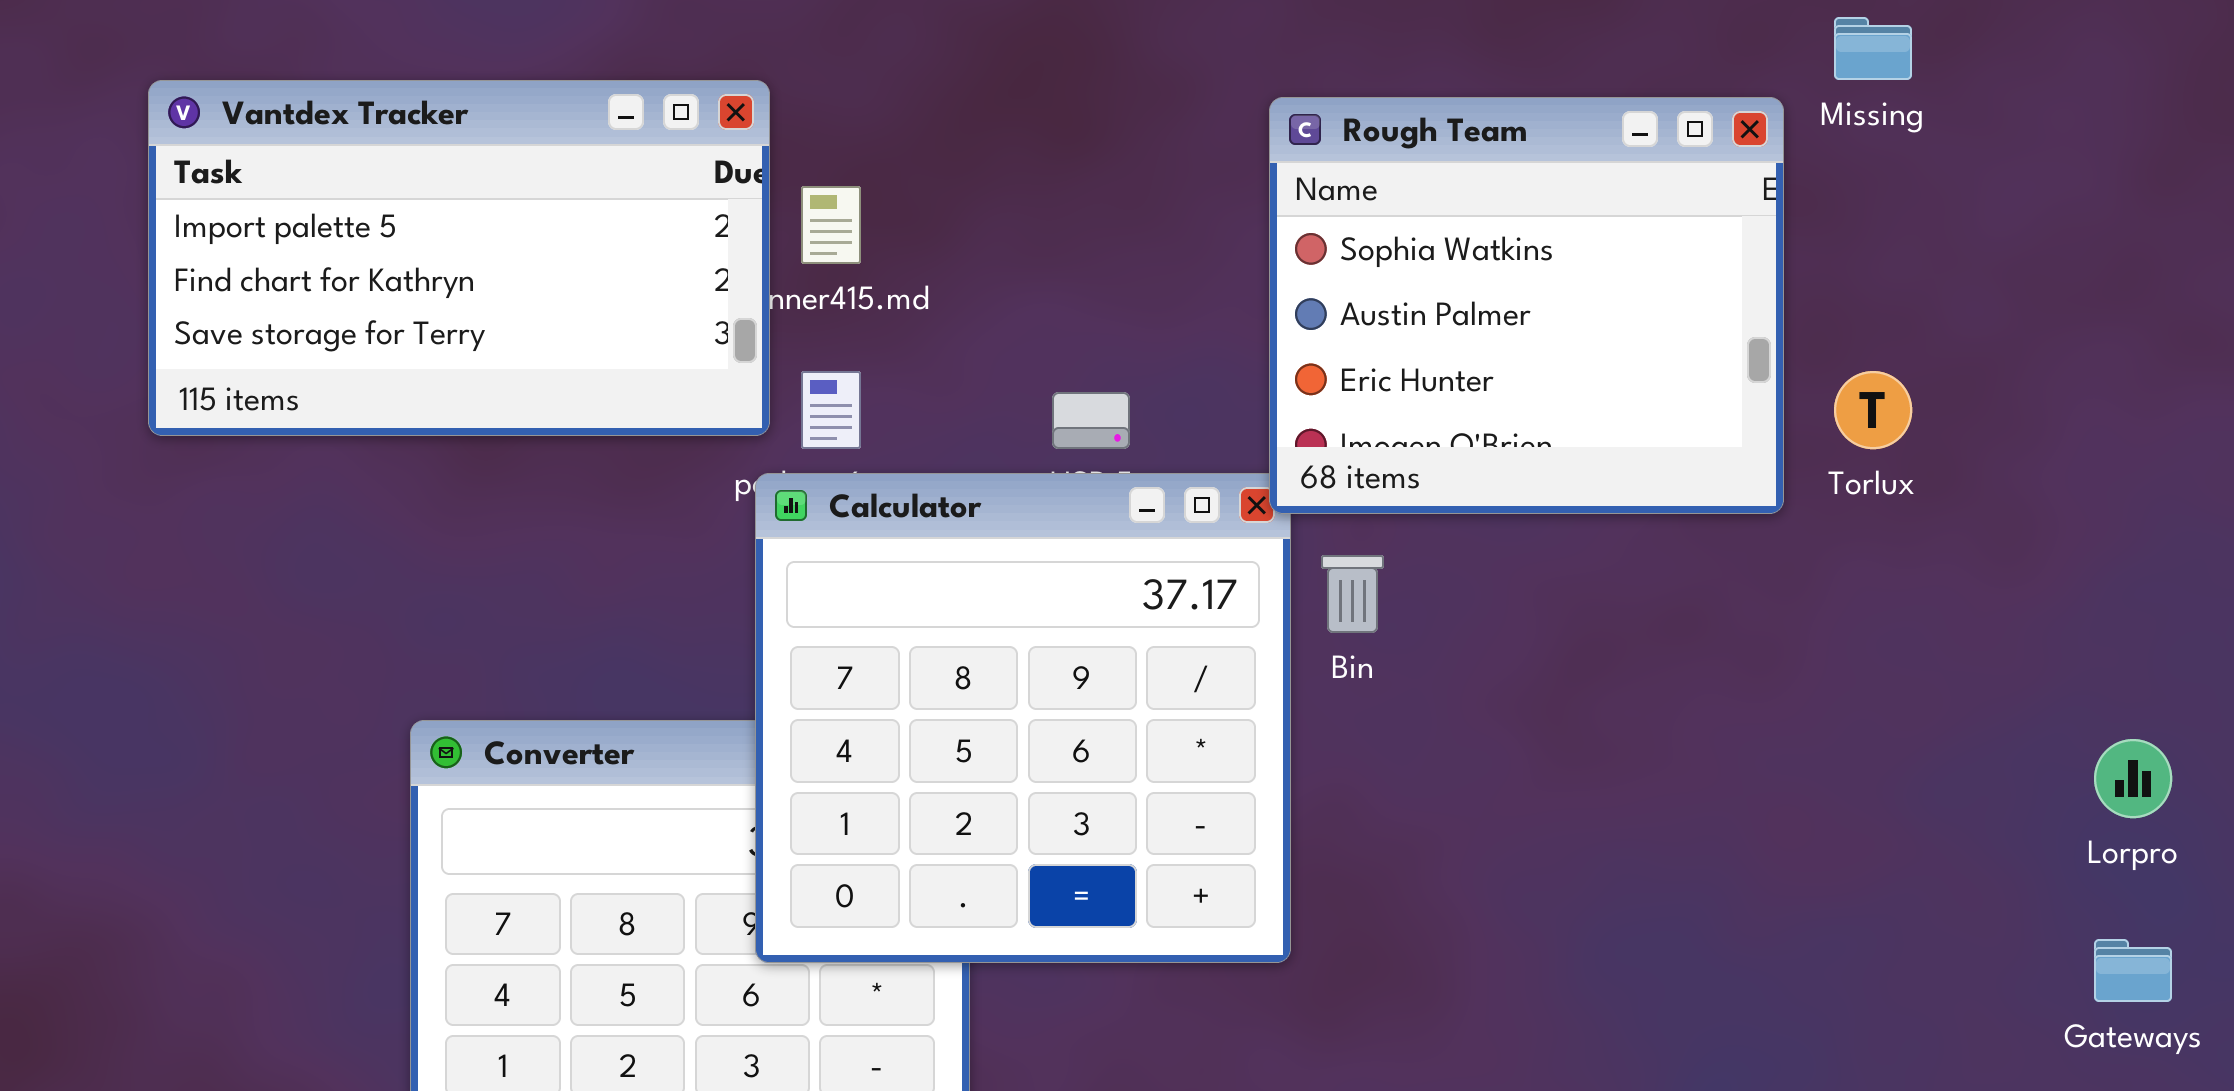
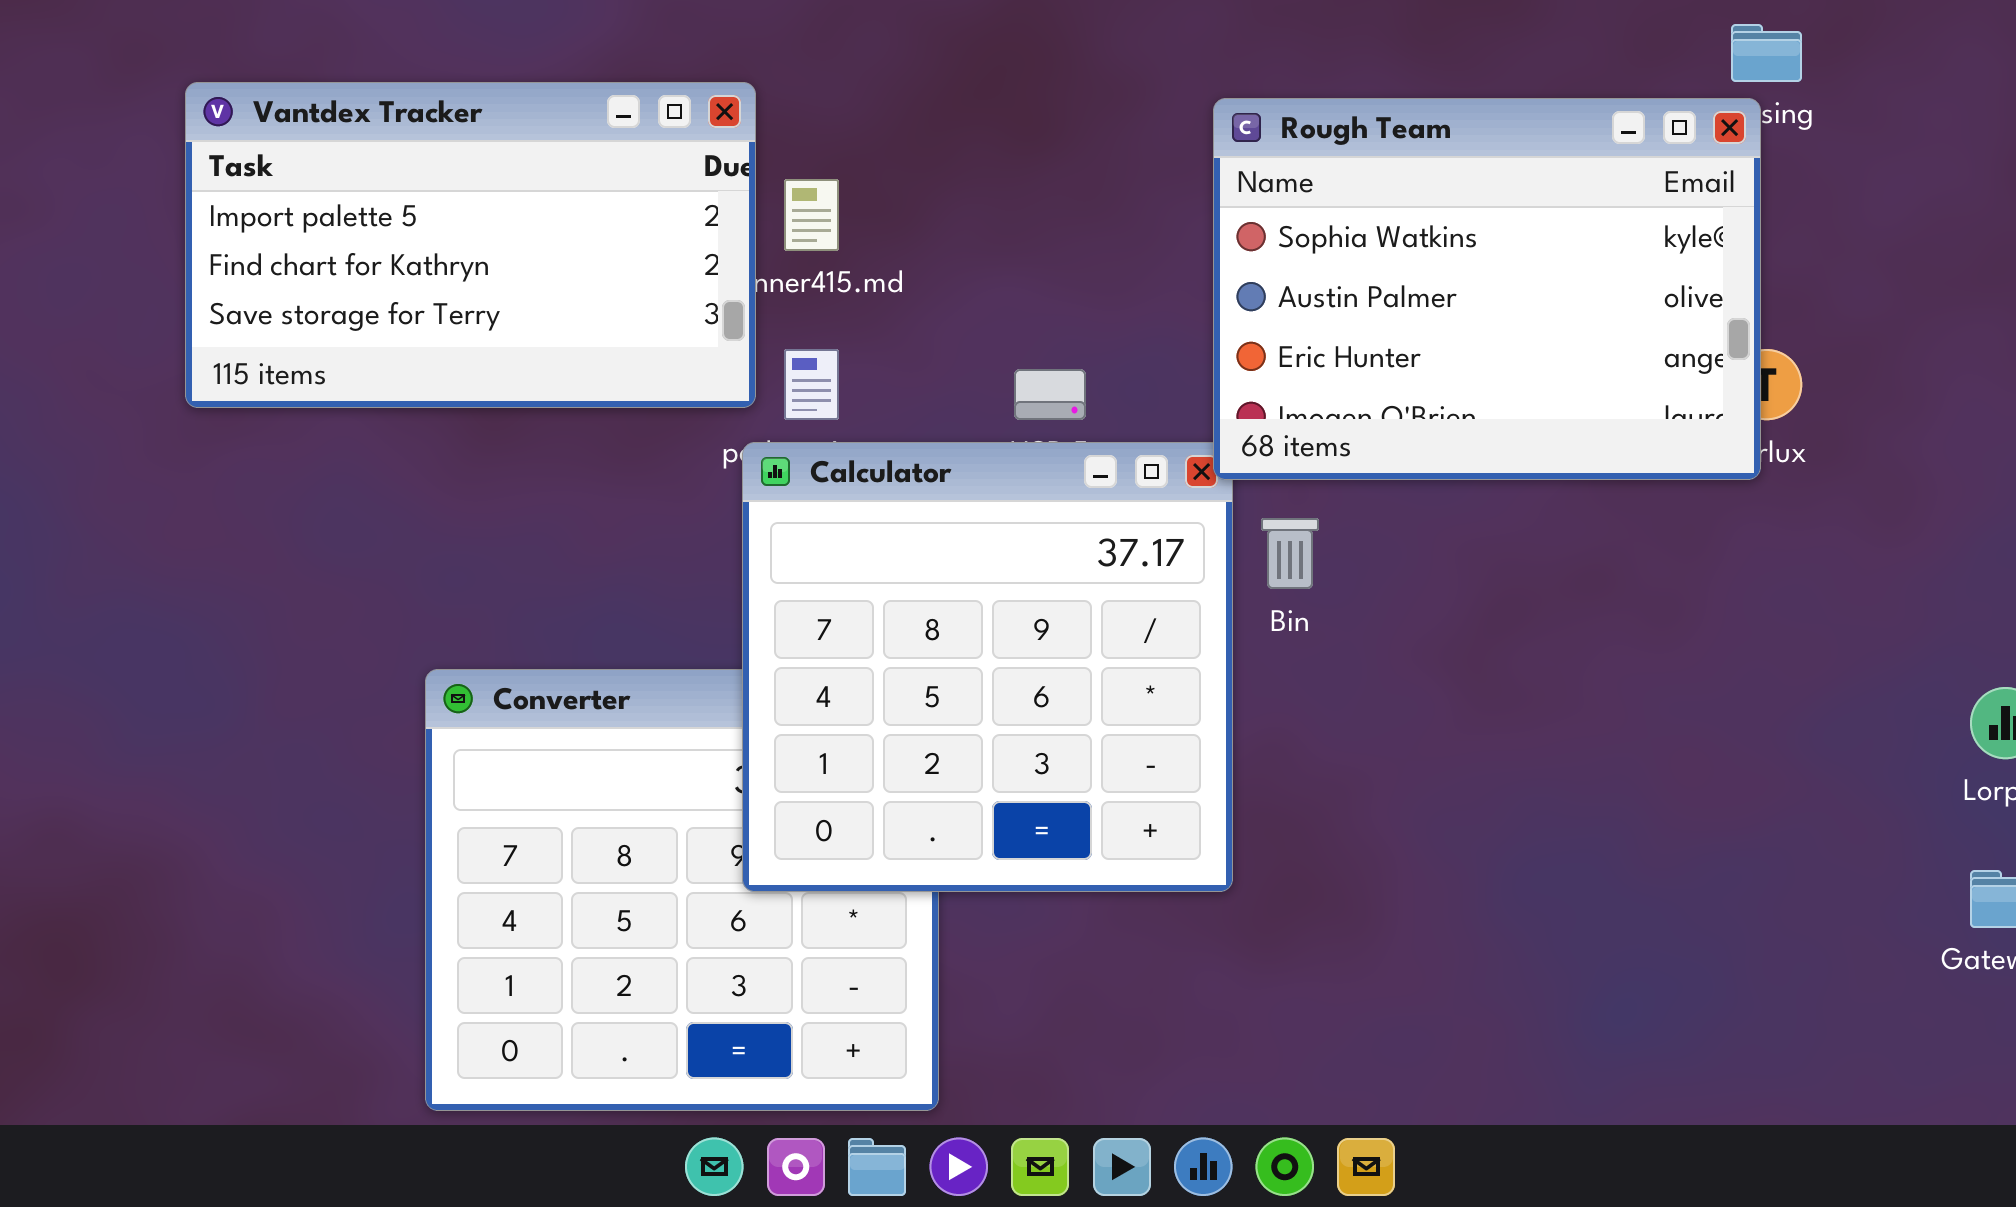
Rough Team: [1269,97,1784,514] -> [1213,98,1761,480], resized

